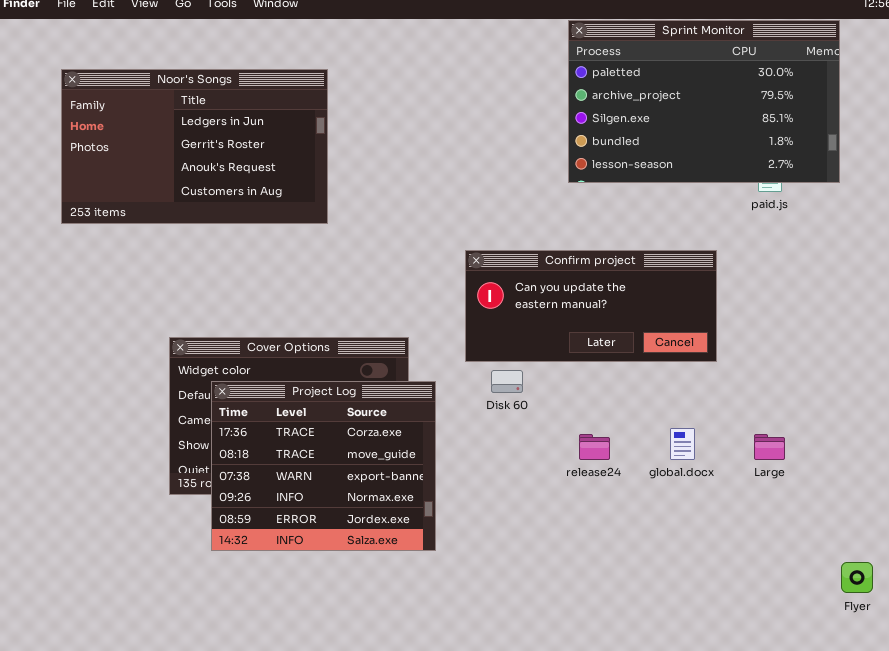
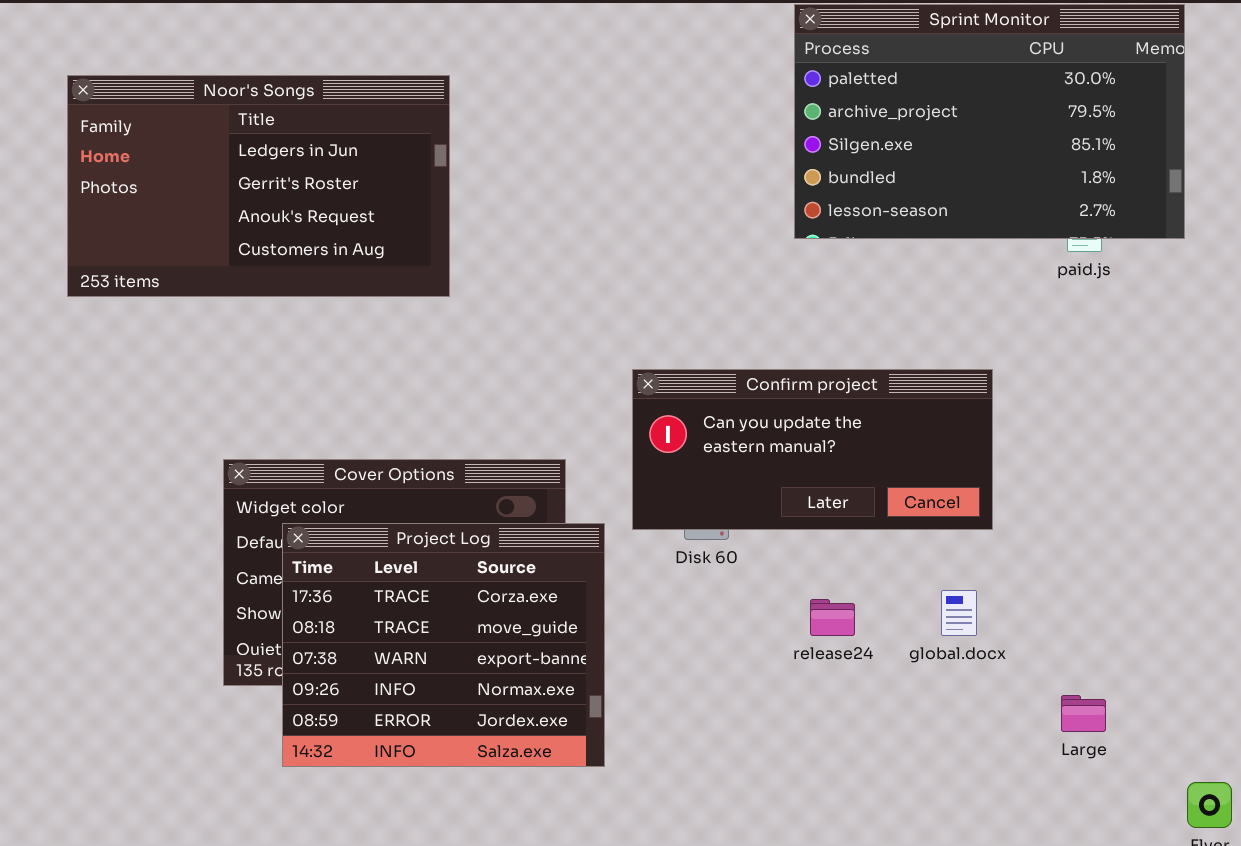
Confirm project: [465,250,717,362] -> [632,369,993,530], moved
Large: [754,434,785,460] -> [1061,695,1106,732], moved

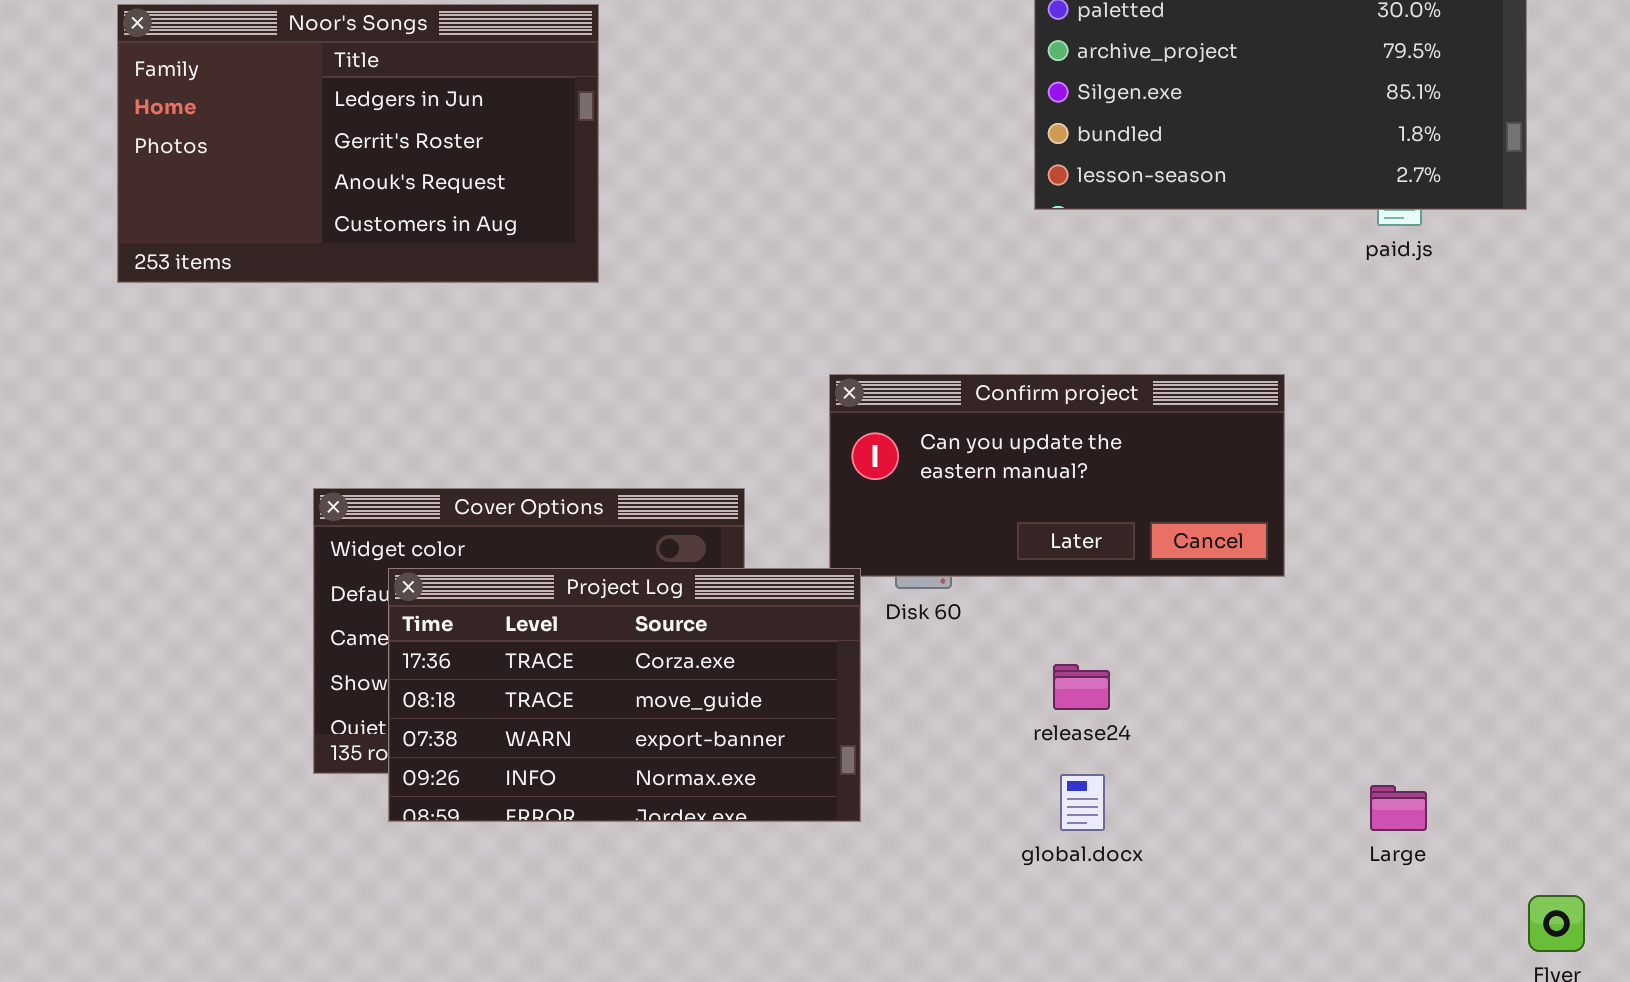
Project Log: [282,523,605,767] -> [388,568,861,822], resized
global.docx: [941,590,977,636] -> [1060,774,1105,831], moved

